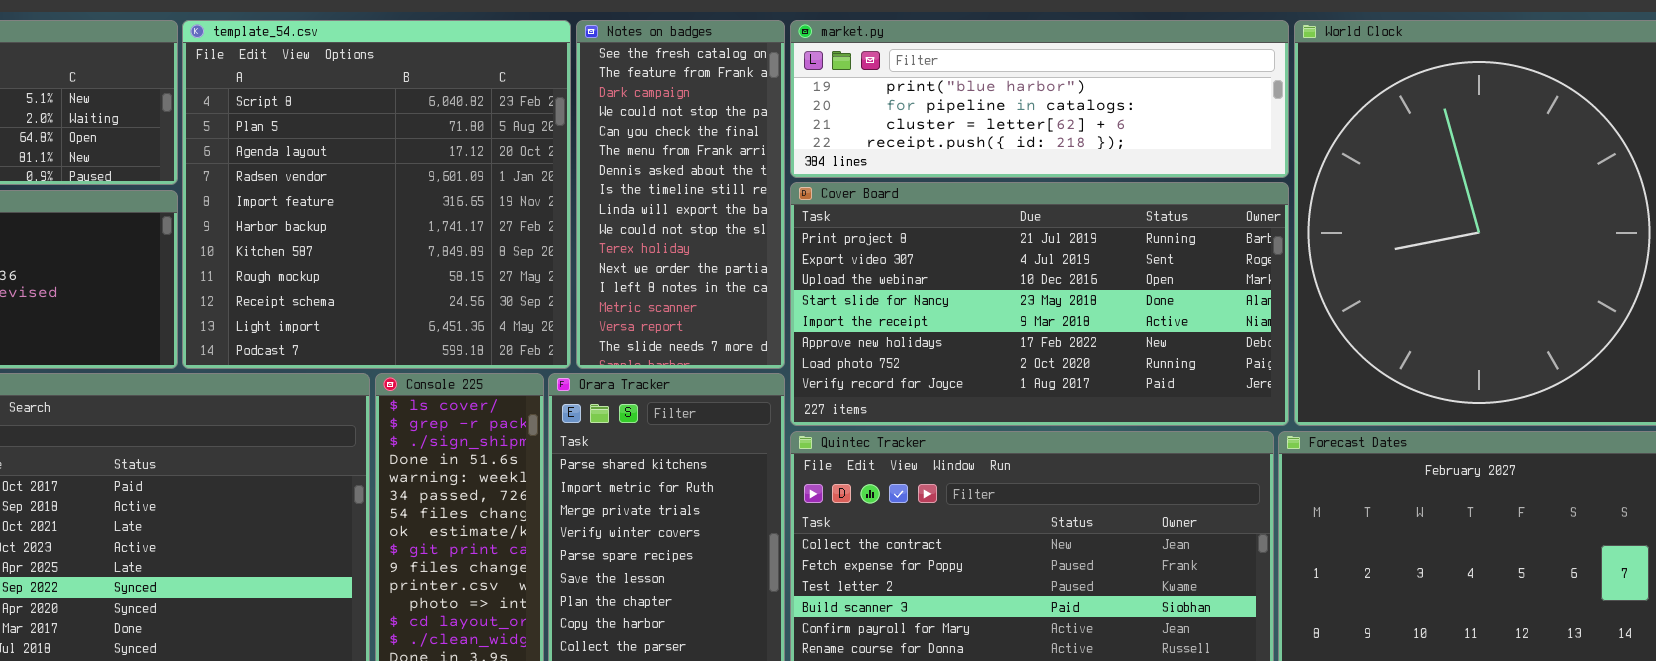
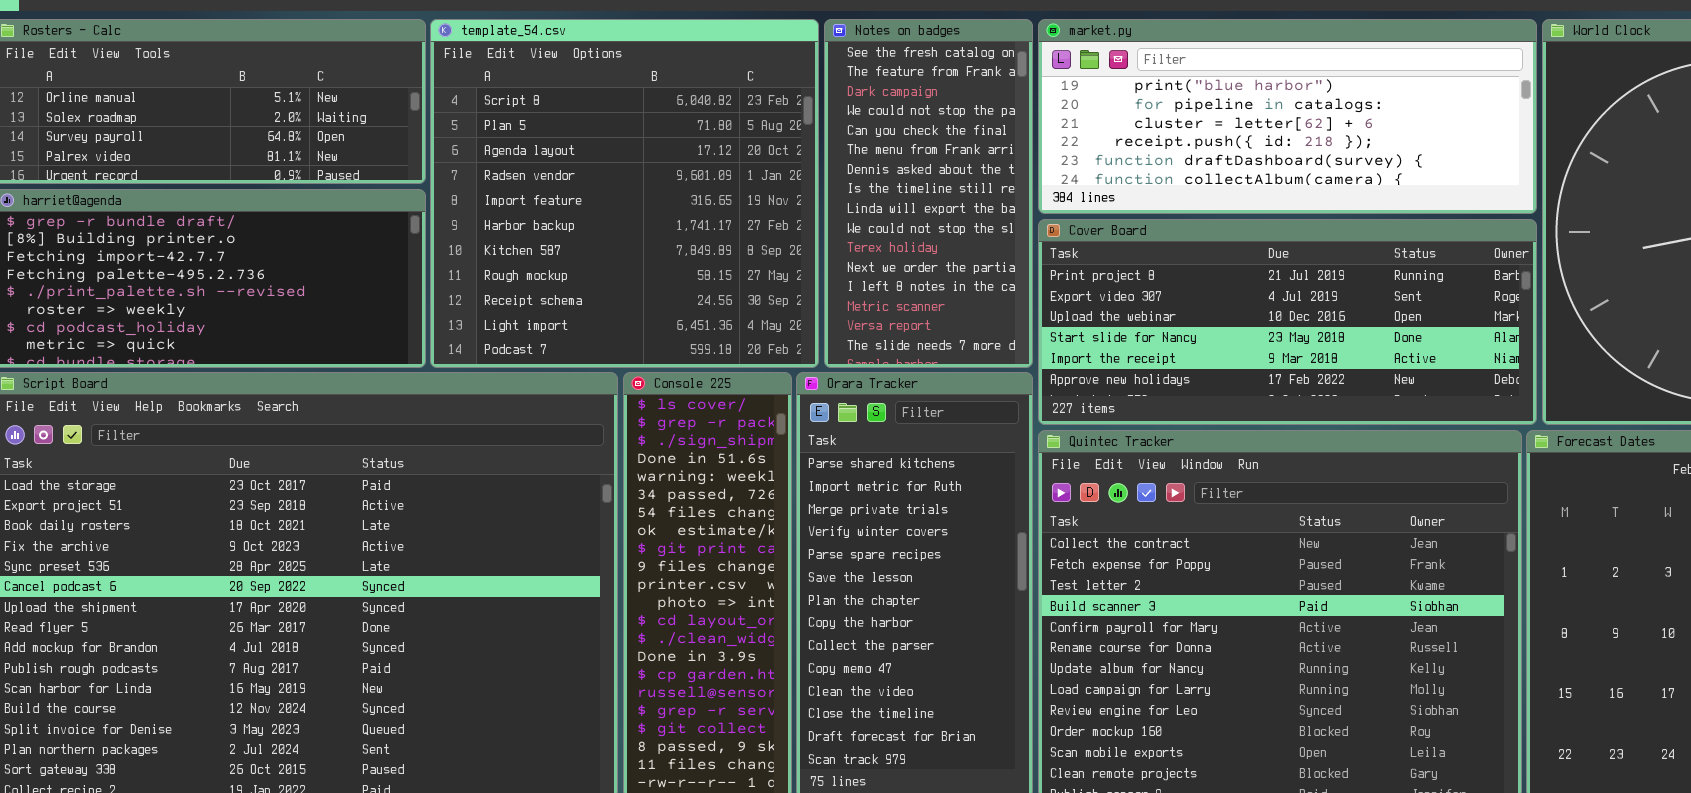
market.py: [790,20,1289,178] -> [1038,19,1537,214], resized
Cover Board: [790,182,1289,426] -> [1038,219,1537,425], resized

